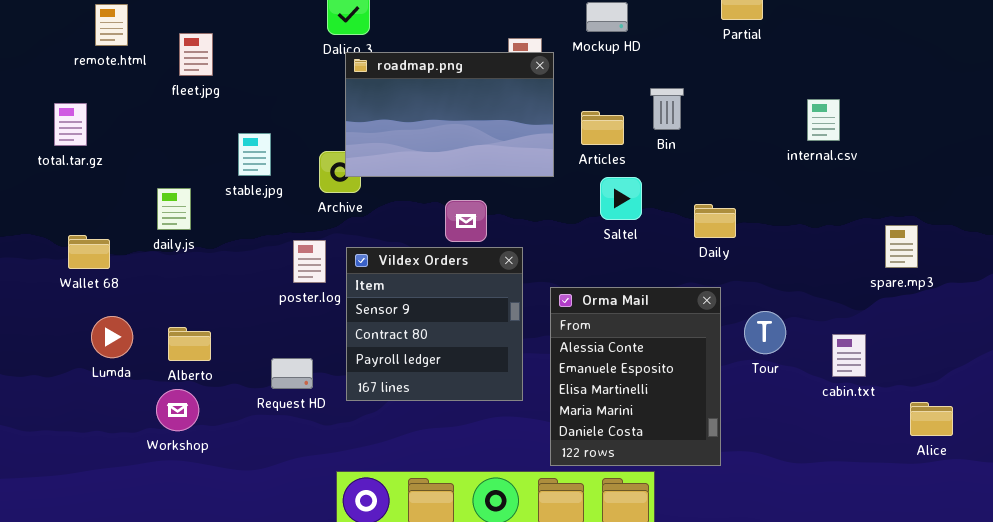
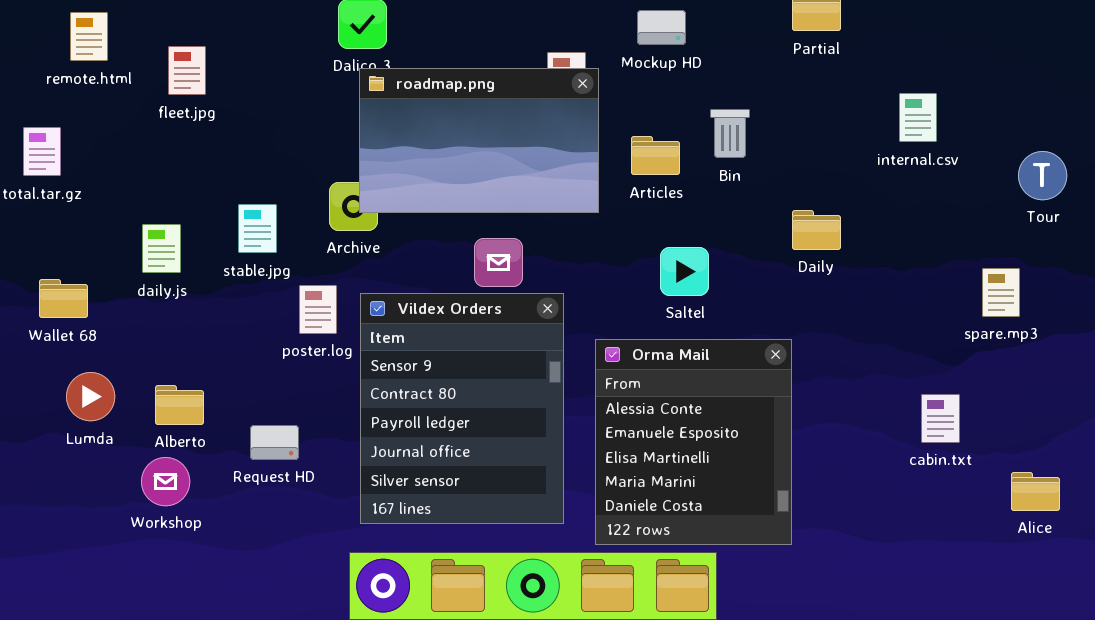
internal.csv: [807,99,840,141] -> [899,93,937,142], moved
stable.jpg: [238,133,271,176] -> [238,204,277,253], moved
Saltel: [600,177,642,220] -> [660,247,709,296], moved
Daily: [694,204,736,238] -> [792,210,841,250], moved
Vildex Orders: [346,247,523,401] -> [360,293,564,524], resized
Tour: [744,311,786,354] -> [1018,151,1067,200], moved
Request HD: [271,358,313,389] -> [250,425,299,460], moved

